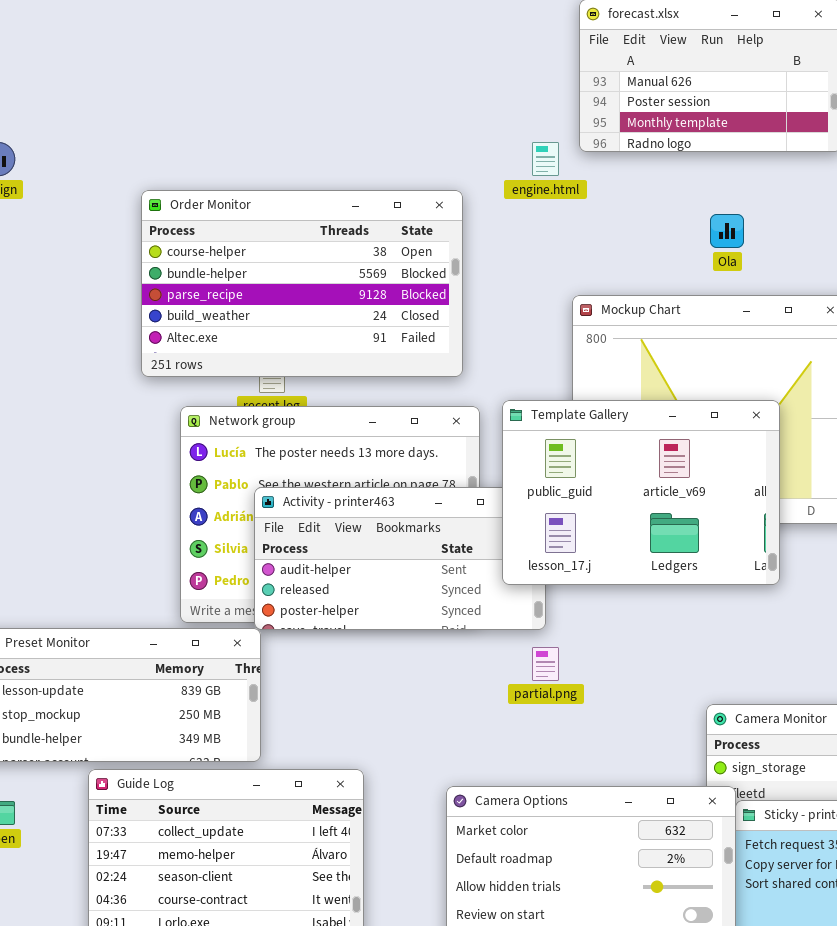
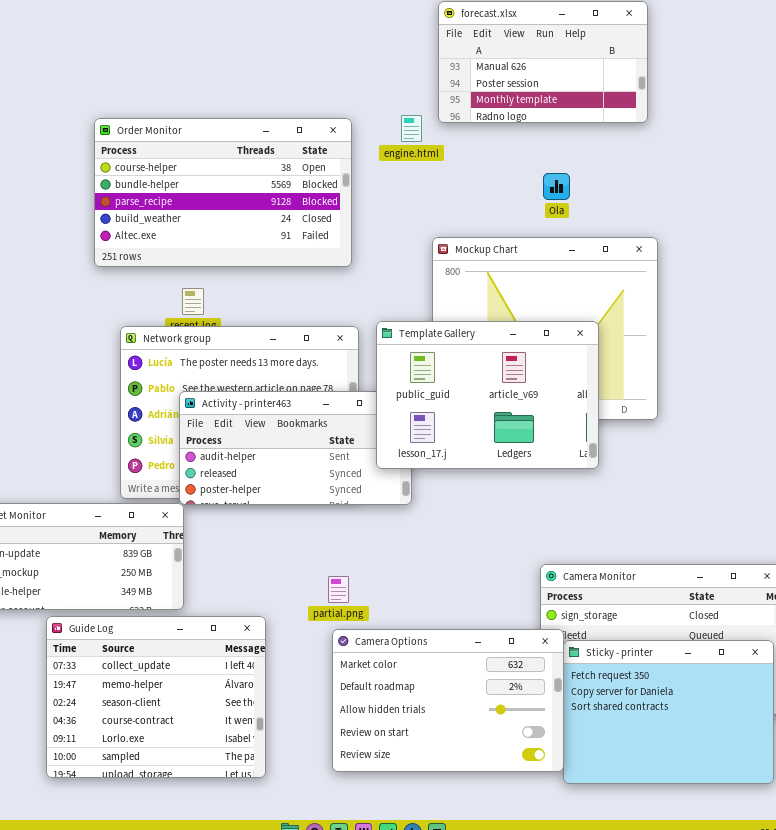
Order Monitor: [141,190,463,377] -> [94,118,352,267], moved
partial.png: [532,647,559,681] -> [328,576,349,603], moved

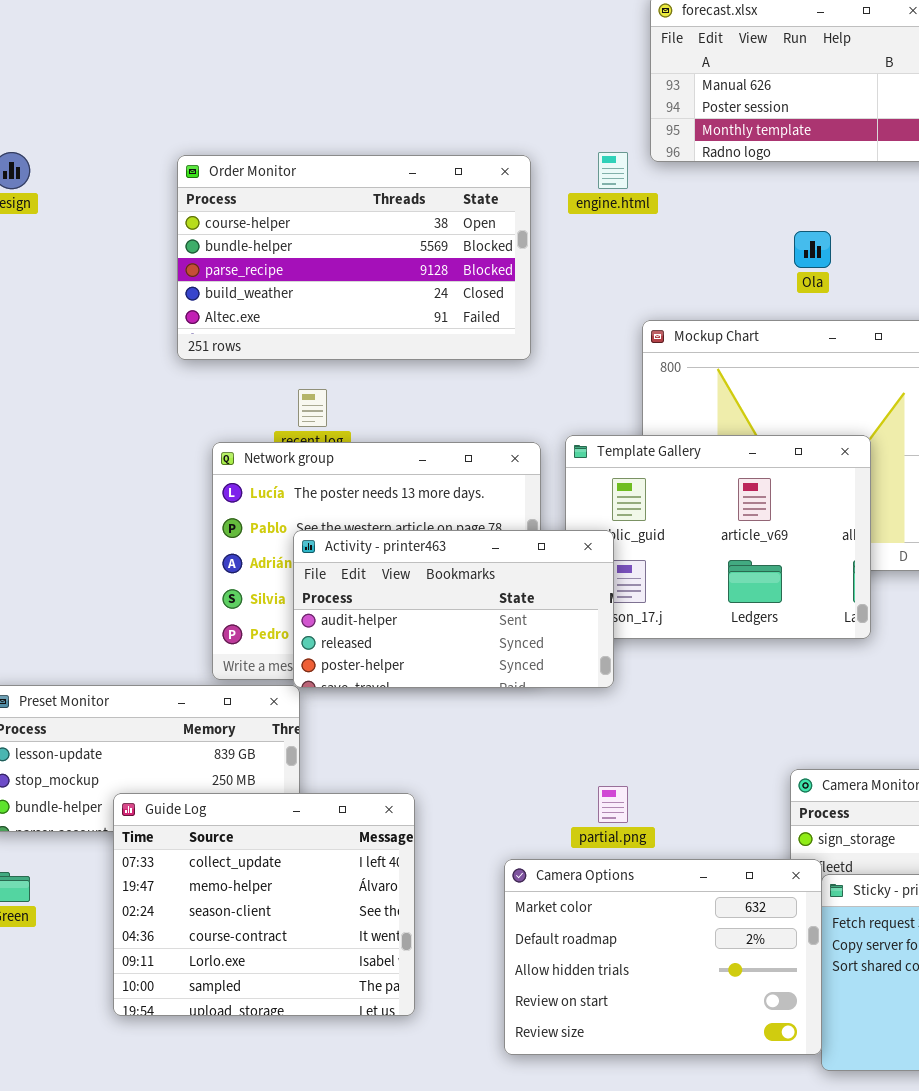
Activity - printer463: [179,391,412,505] -> [293,530,614,688], raised
partial.png: [328,576,349,603] -> [598,786,628,823], moved
Guide Log: [46,616,266,778] -> [113,793,415,1016], moved

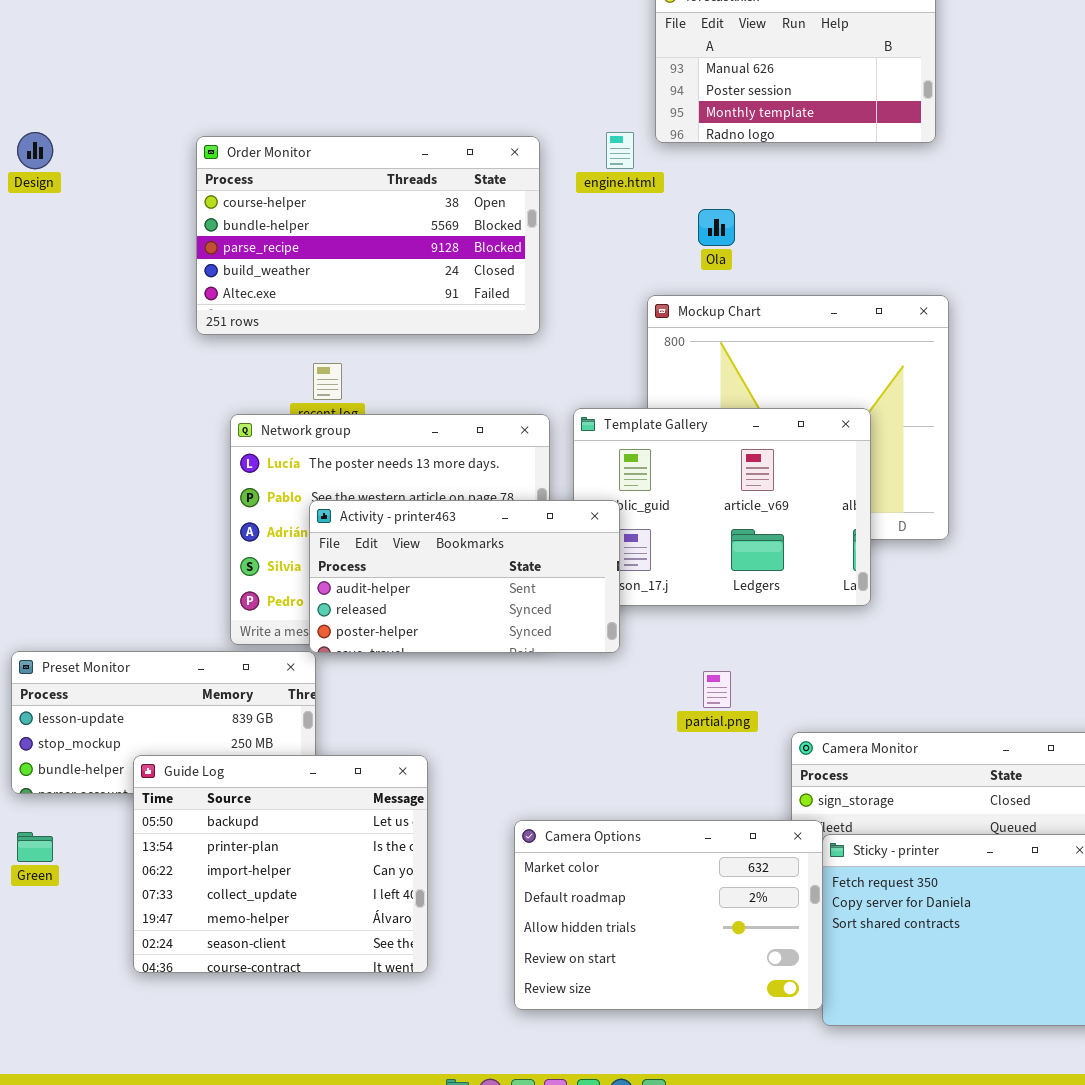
Ola: [794,231,831,268] -> [698,209,735,246], moved
partial.png: [598,786,628,823] -> [703,671,731,708], moved
Guide Log: [113,793,415,1016] -> [133,755,428,973], scrolled up 3 rows

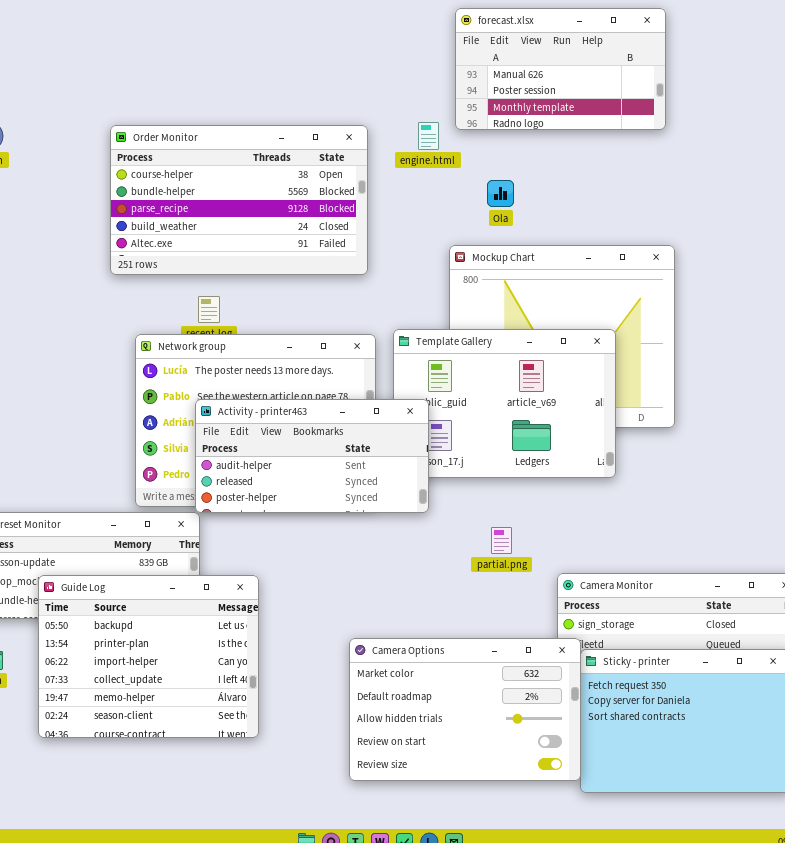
Guide Log: [133,755,428,973] -> [38,575,259,738], moved

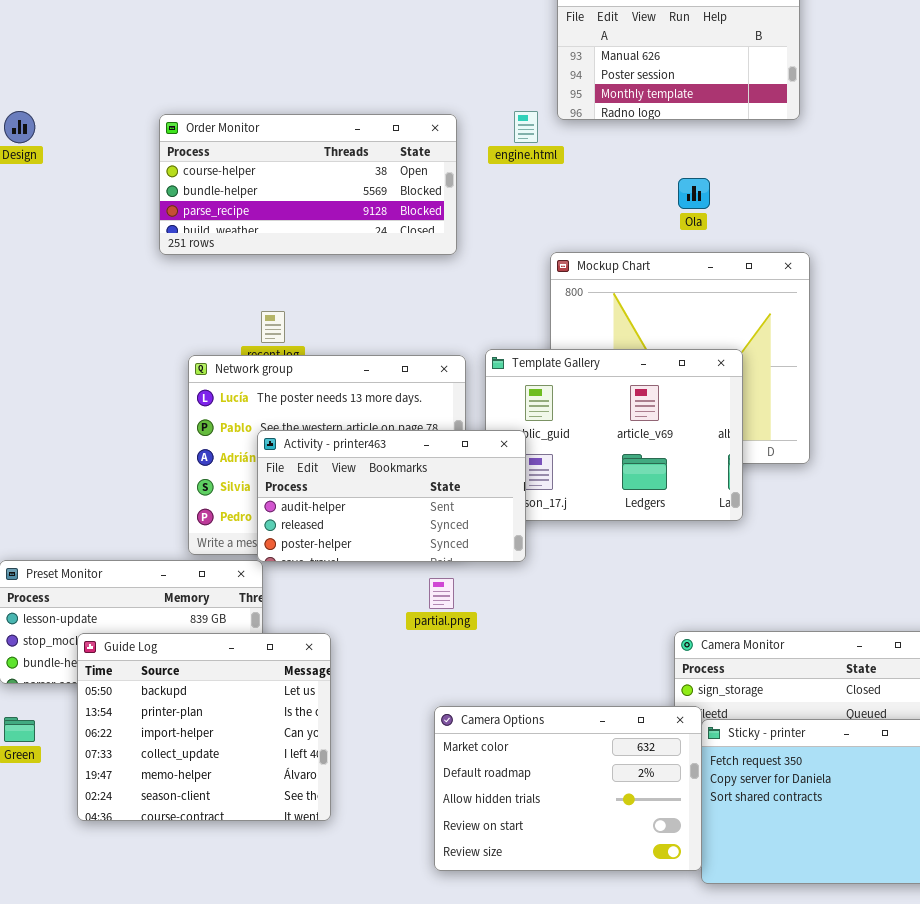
Order Monitor: [110,125,368,275] -> [159,114,457,255], resized
Ola: [487,180,514,207] -> [678,178,710,209], moved
partial.png: [491,527,512,554] -> [429,578,454,609], moved

